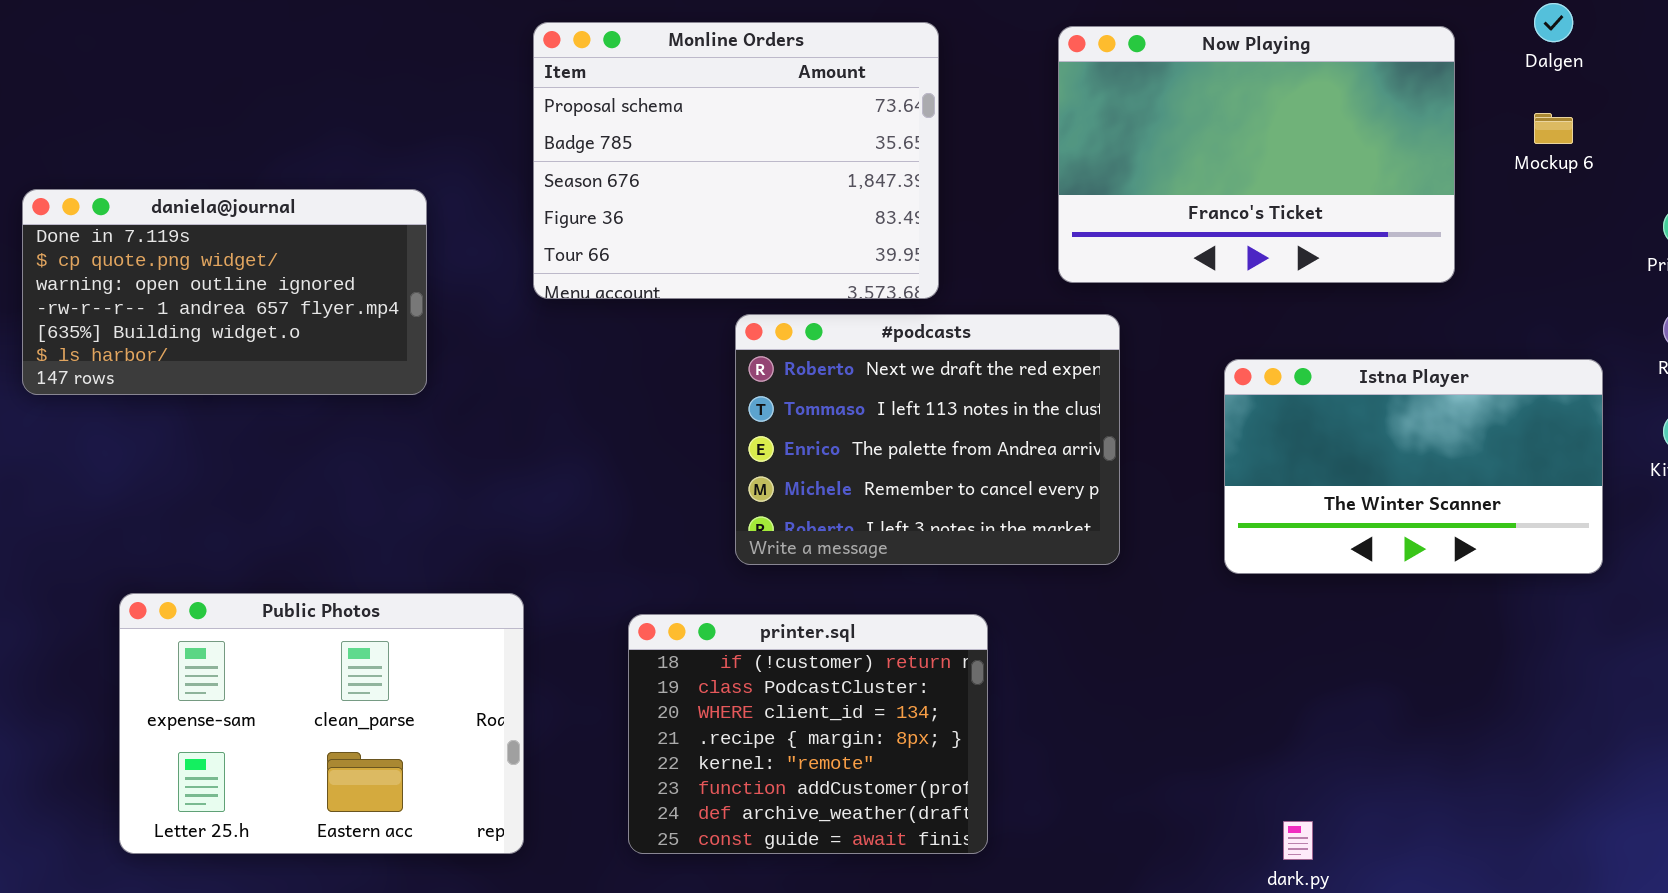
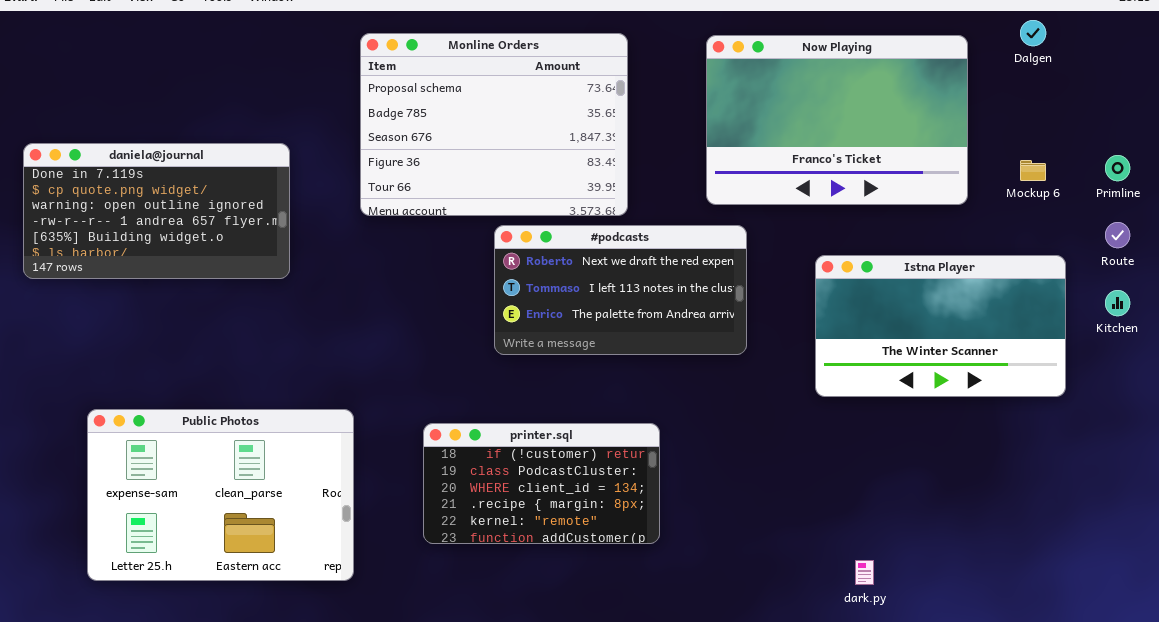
Mockup 6: [1534,113,1573,144] -> [1020,160,1046,181], moved
#podcasts: [735,314,1120,565] -> [494,225,747,355], resized
printer.sql: [628,614,988,854] -> [423,423,660,544], resized

